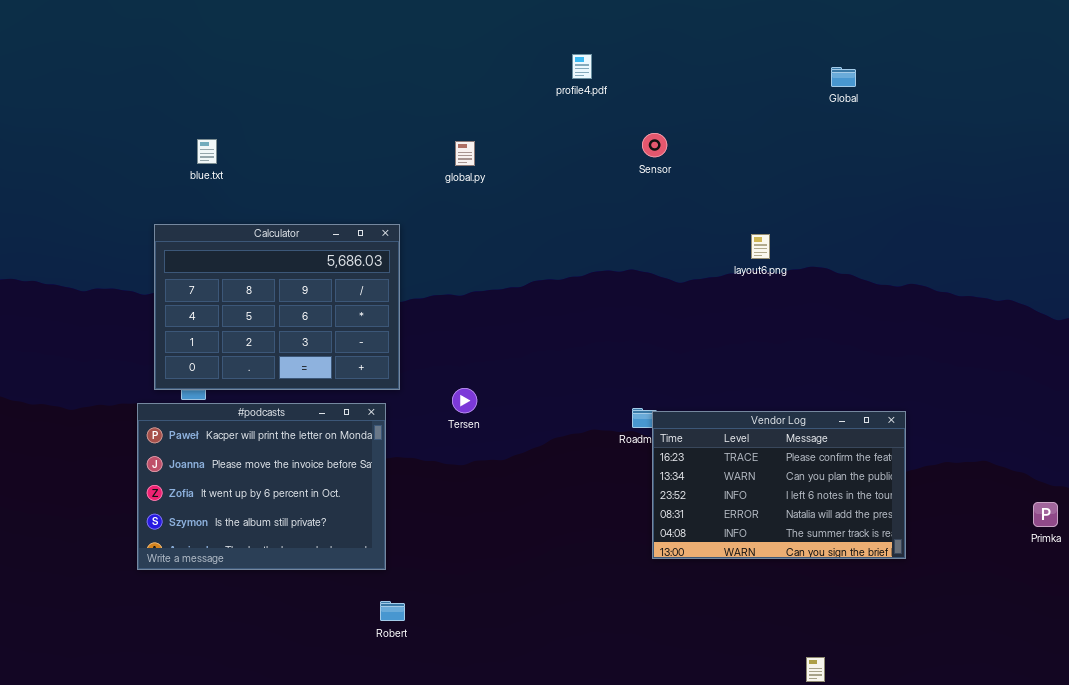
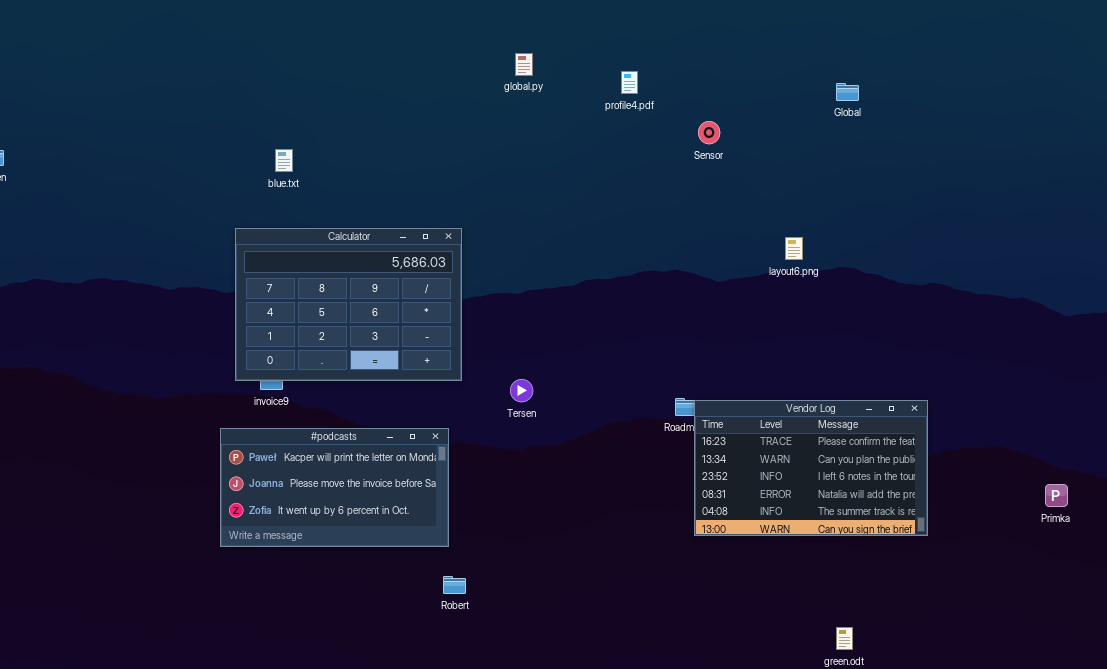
Global: [831,67,856,87] -> [836,83,859,101], moved
Sensor: [642,133,667,157] -> [698,121,720,144], moved
global.py: [455,141,475,166] -> [515,53,533,76], moved
#podcasts: [137,403,386,570] -> [220,428,449,547], resized

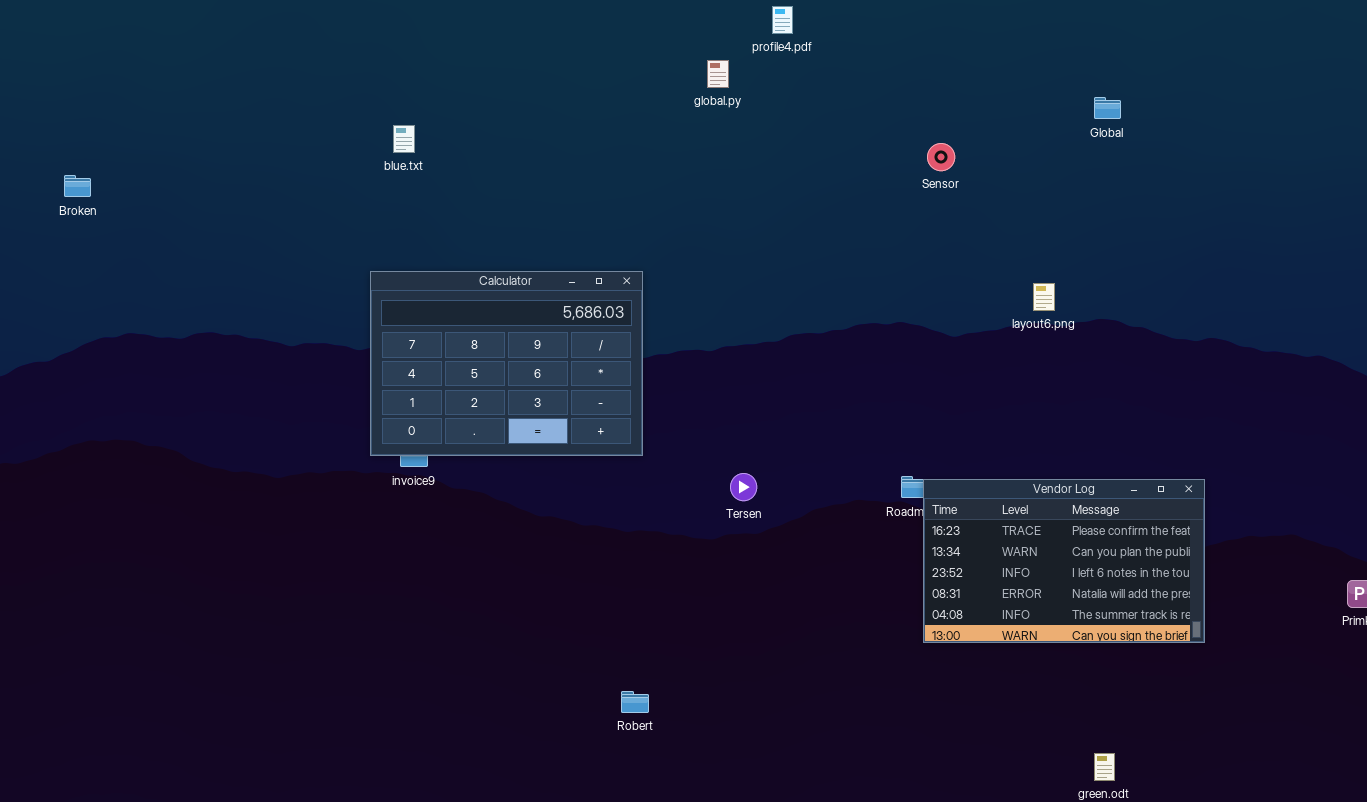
profile4.pdf: [621,71,638,94] -> [772,6,793,34], moved
blue.txt: [275,149,293,172] -> [393,125,415,153], moved
Tersen: [510,379,533,402] -> [730,473,757,501], moved
#podcasts: [220,428,449,547] -> none, closed

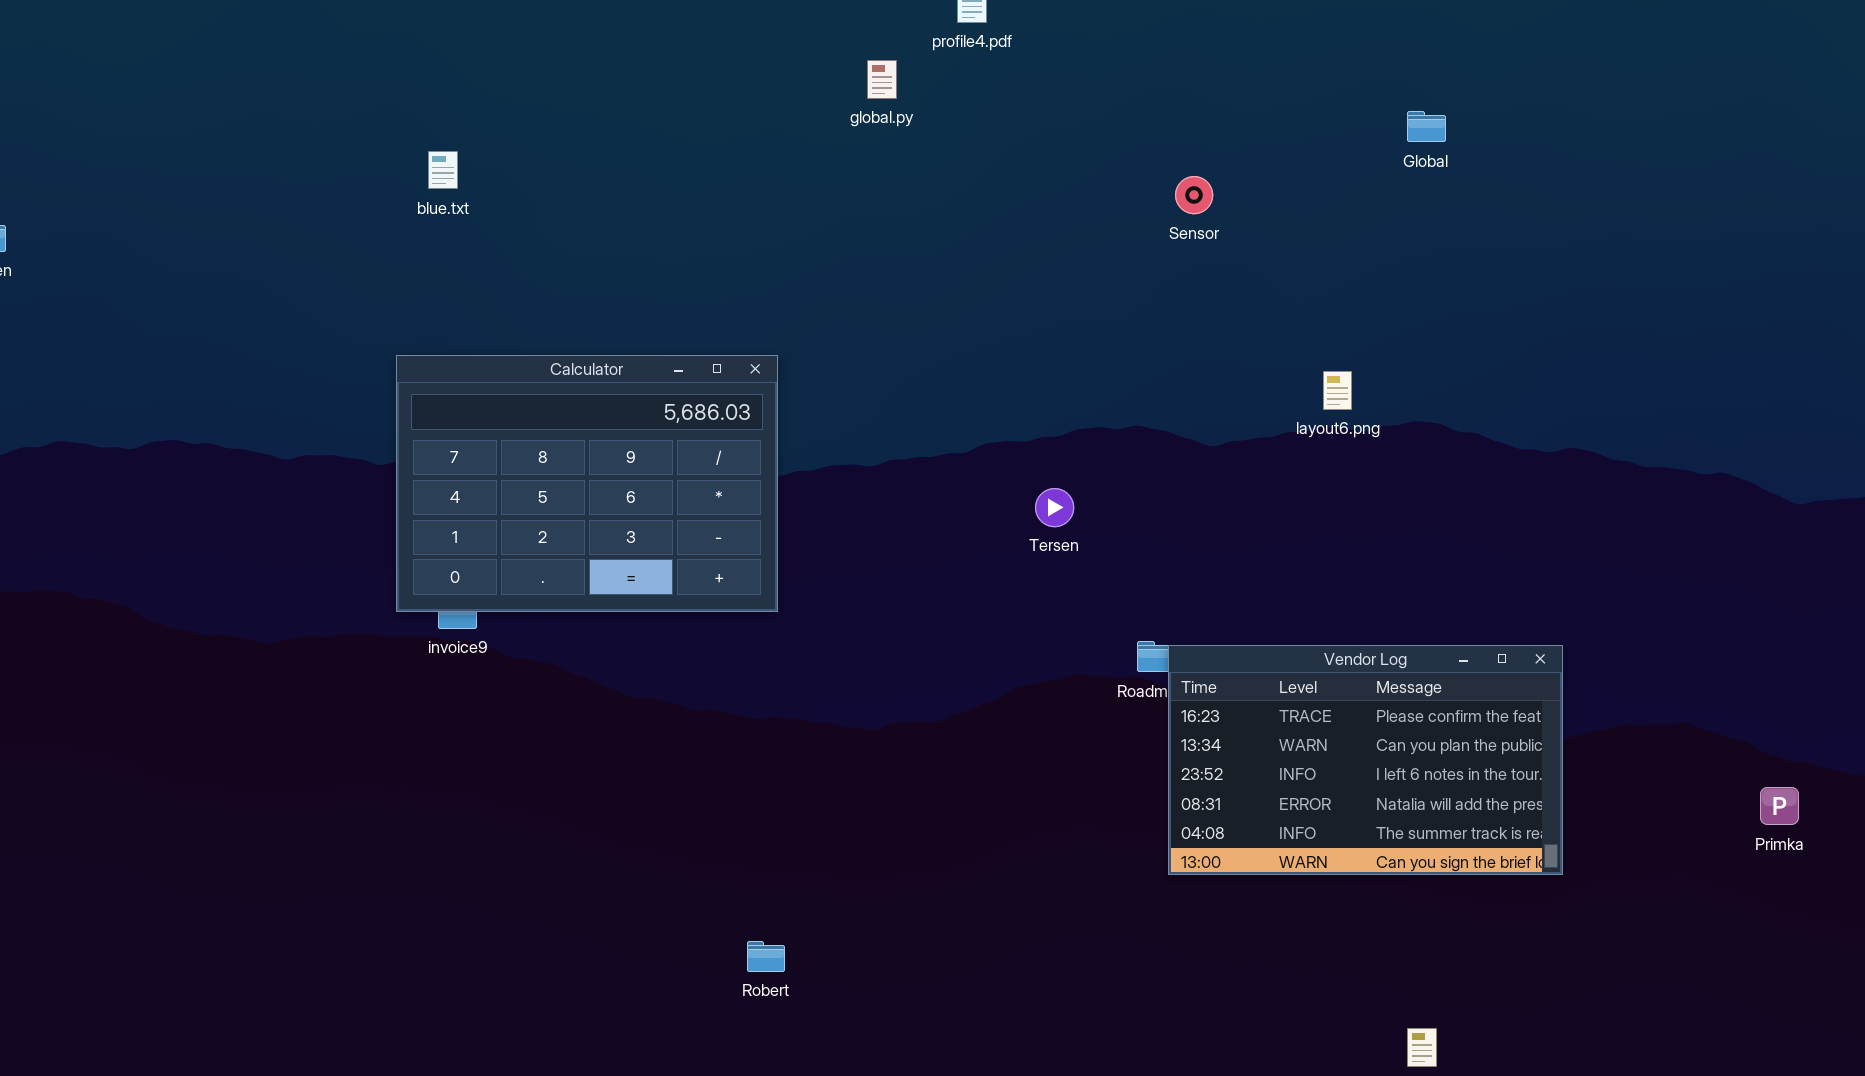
Tersen: [730,473,757,501] -> [1035,488,1074,527], moved

